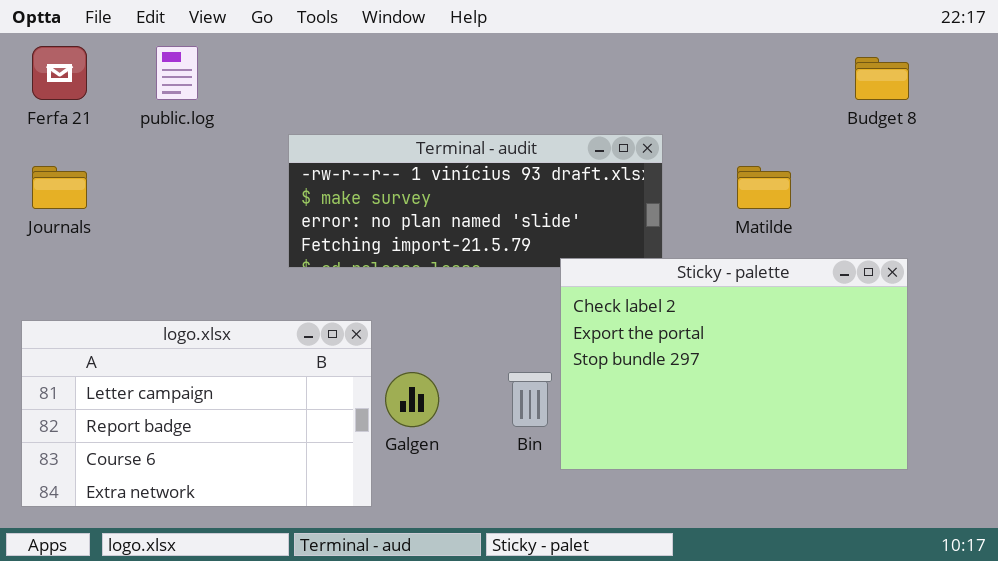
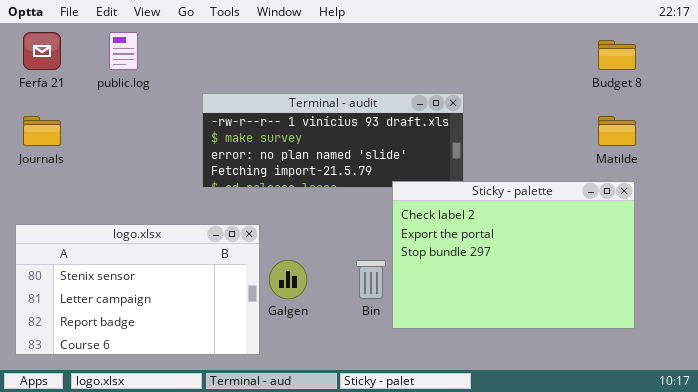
Matilde: [737,166,791,209] -> [598,116,636,146], moved
logo.xlsx: [21,320,372,507] -> [15,224,260,355], scrolled up 1 row

